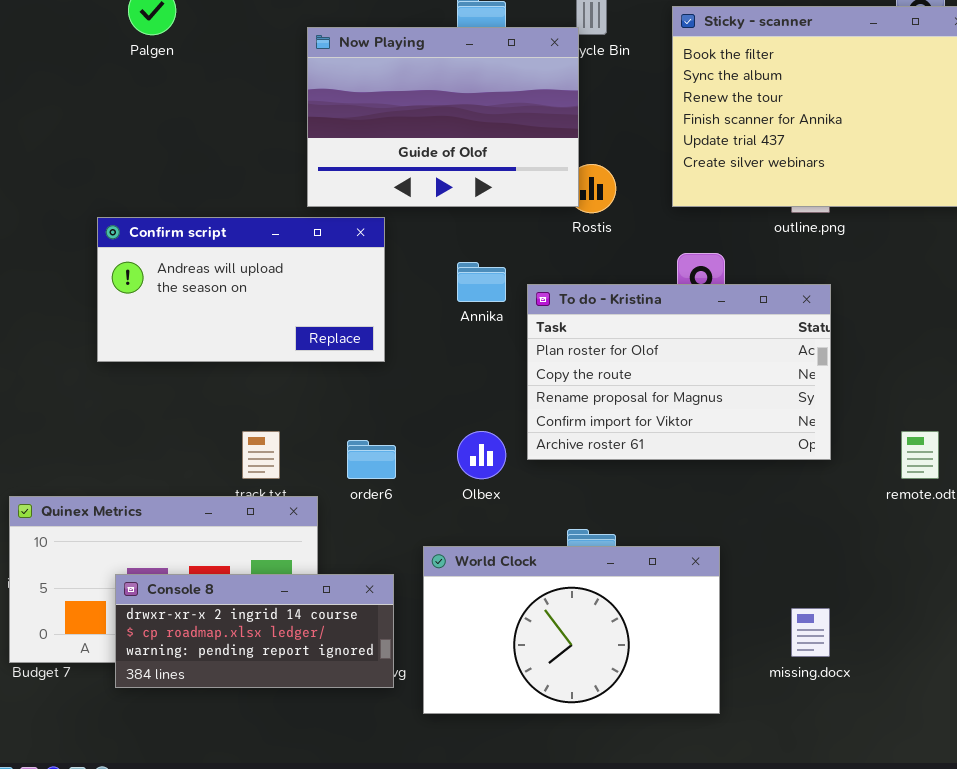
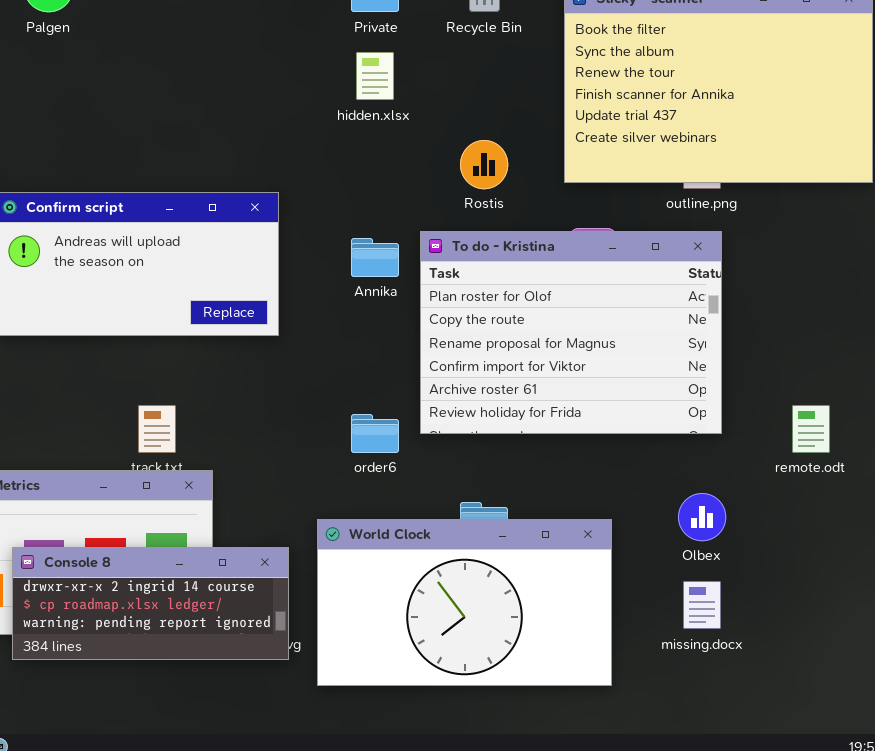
Now Playing: [307,27,579,207] -> none, closed
To do - Kristina: [527,284,831,460] -> [420,231,722,434], resized
Olbex: [457,431,506,479] -> [678,493,726,541], moved
order6: [347,440,396,479] -> [351,414,399,453], moved

